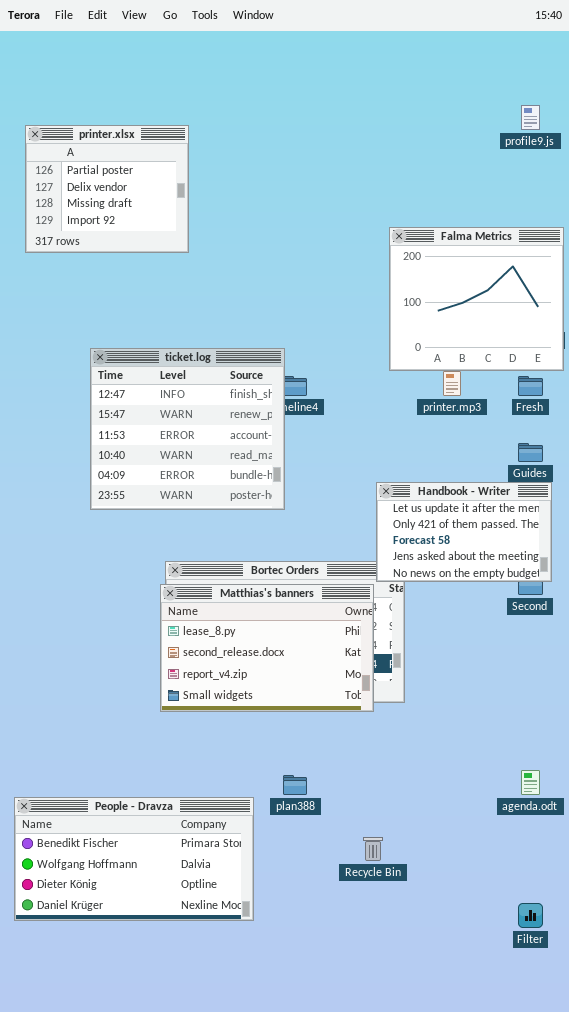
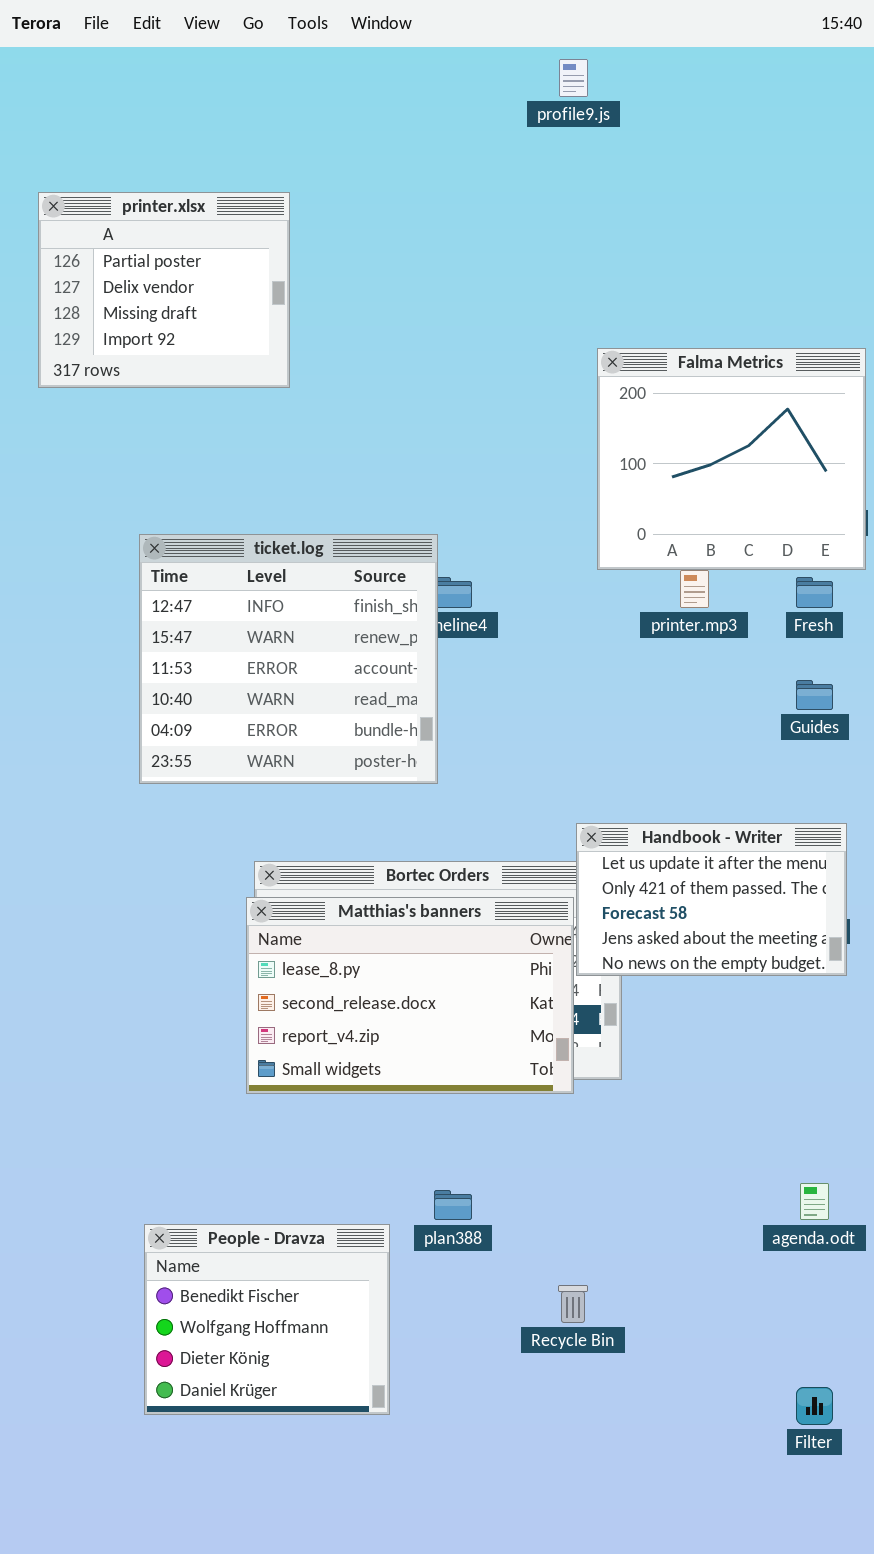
profile9.js: [521,105,540,130] -> [559,59,588,97], moved
Handbook - Writer: [376,482,552,582] -> [576,823,847,976], moved
People - Dravza: [14,797,254,921] -> [144,1224,390,1415], resized

